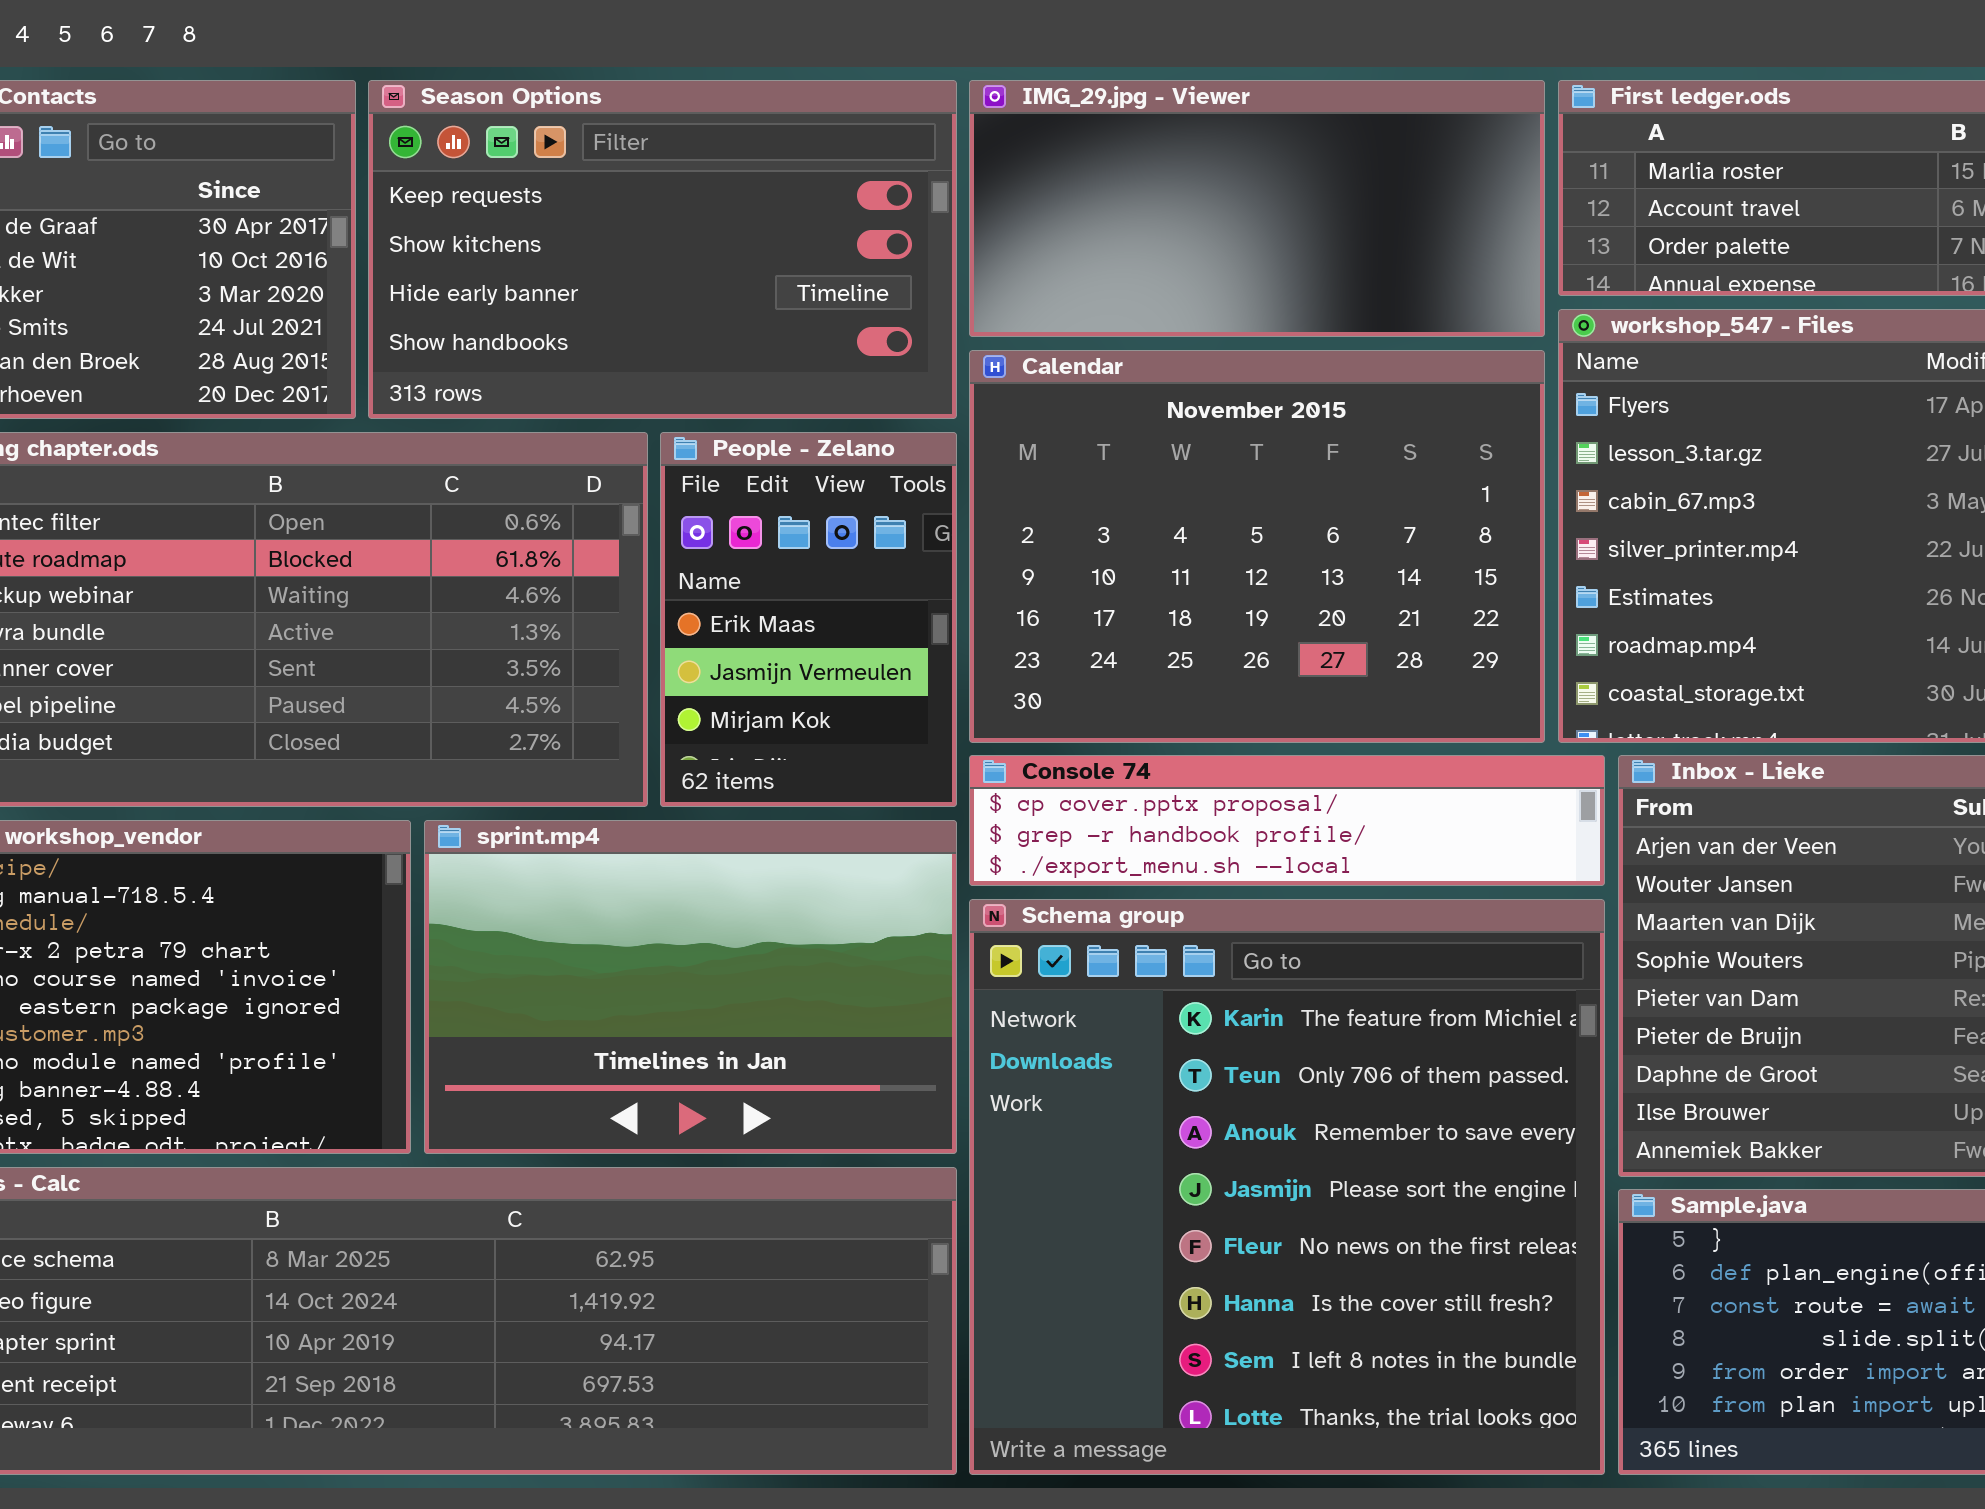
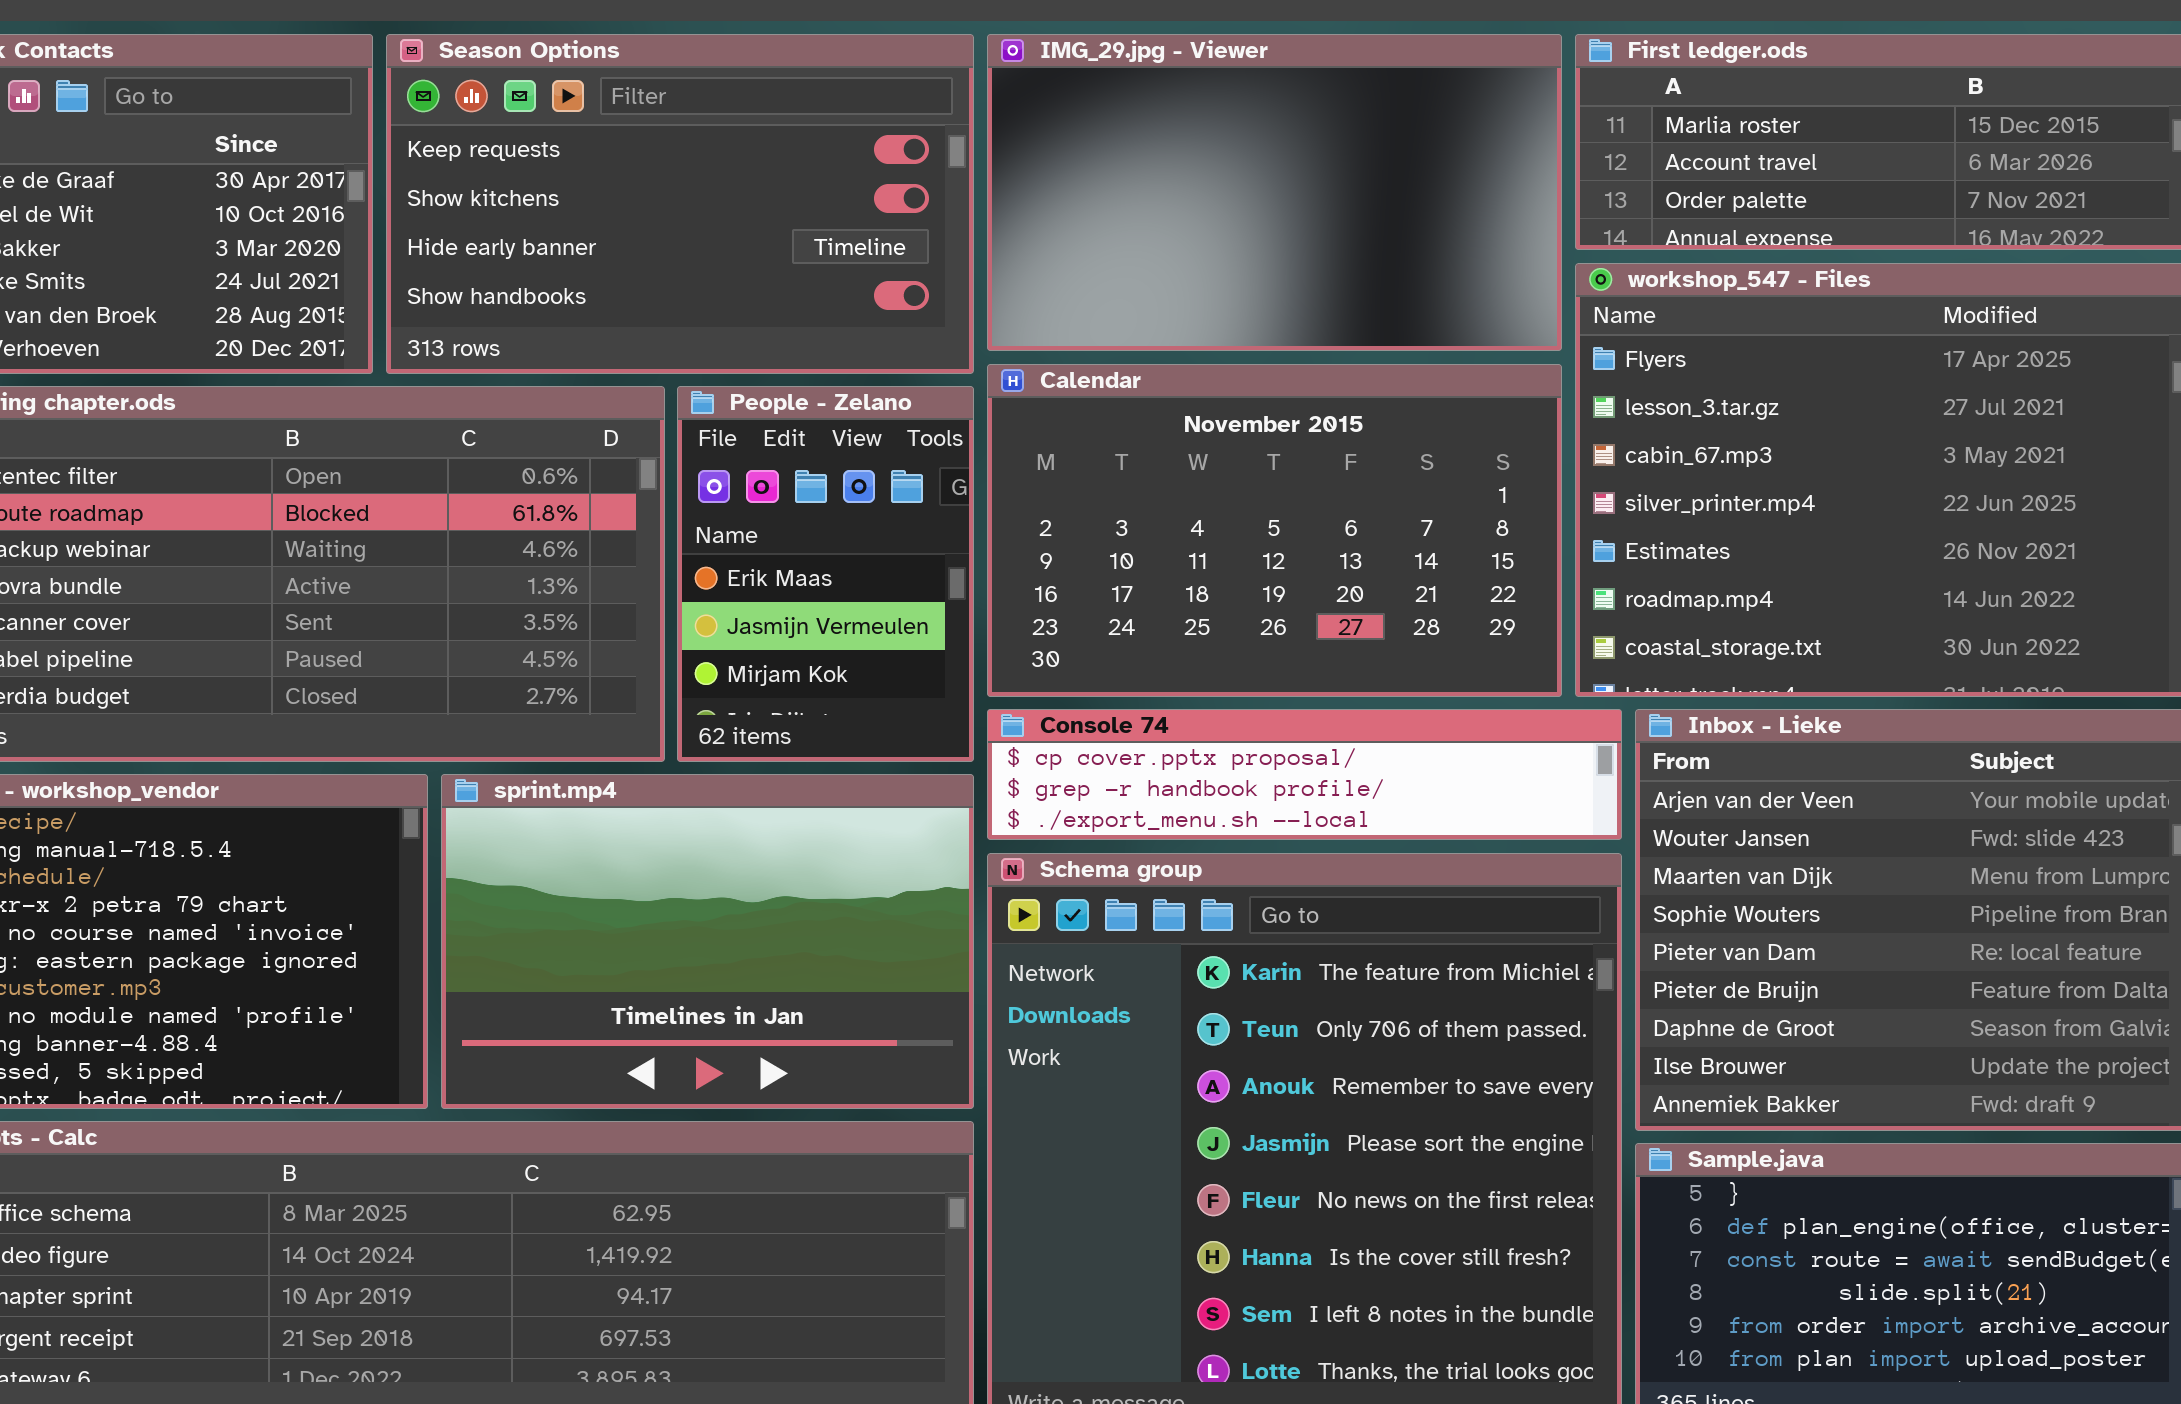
IMG_29.jpg - Viewer: [969,80,1545,337] -> [987,34,1562,351], resized
Calendar: [969,350,1545,743] -> [987,364,1562,697], resized

